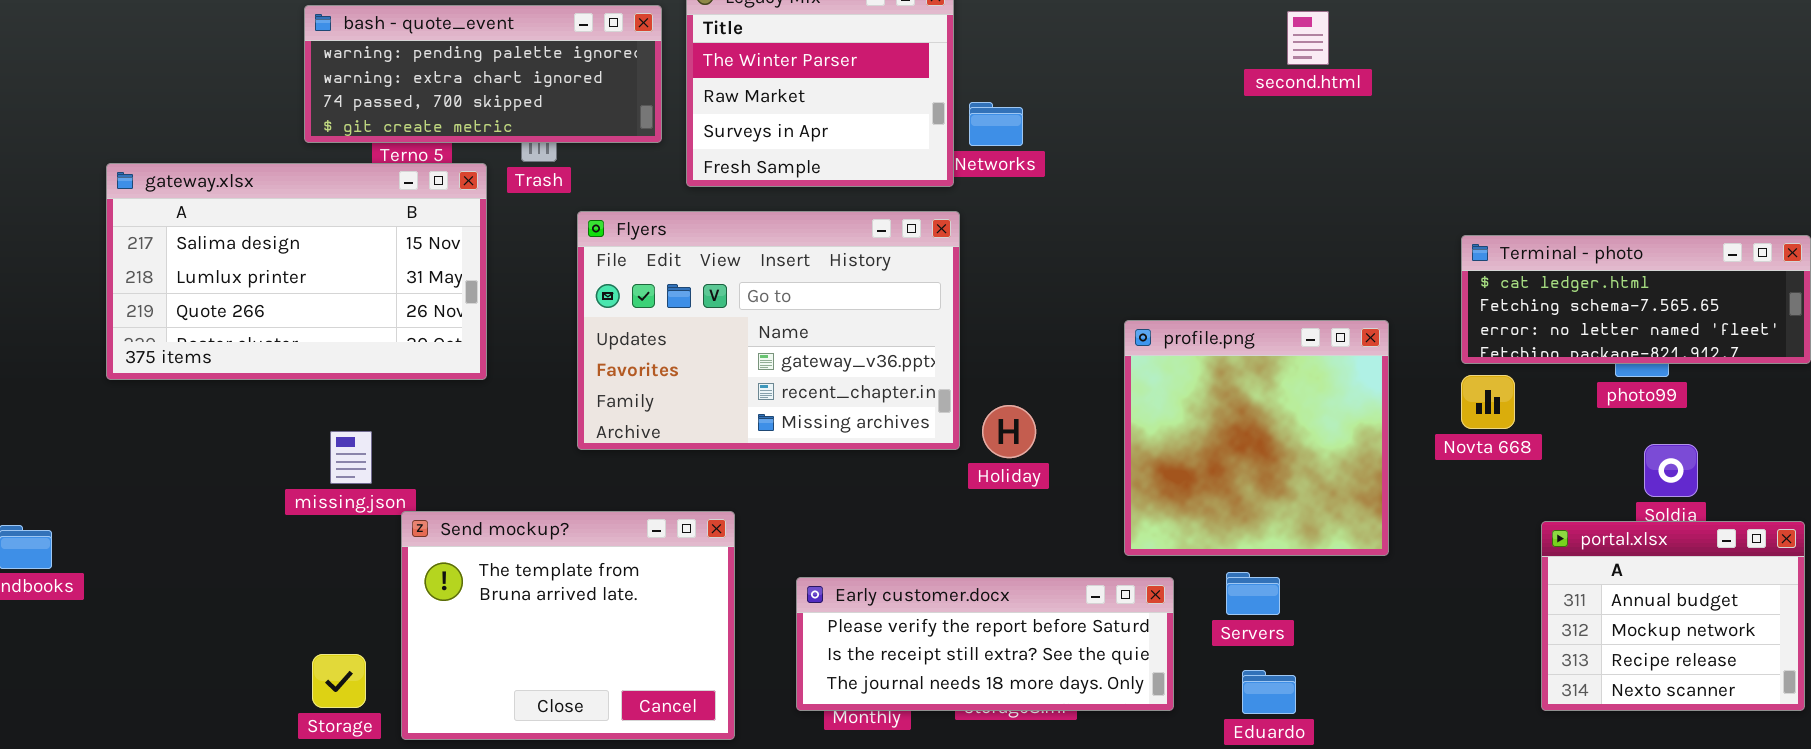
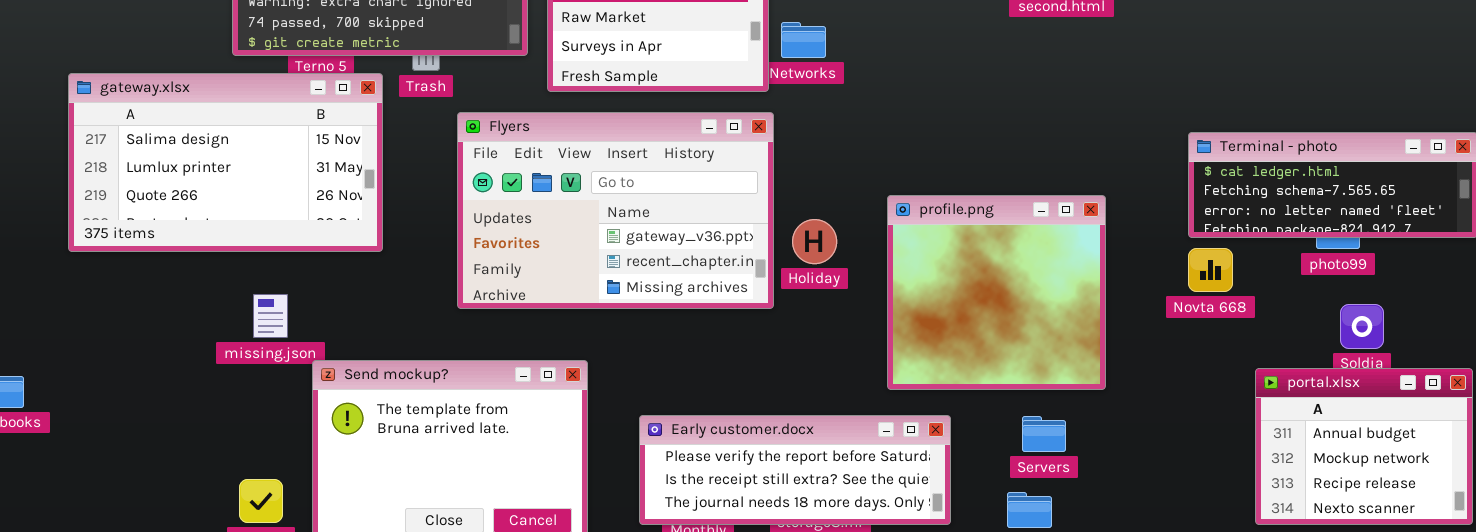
profile.png: [1124,320,1389,556] -> [887,195,1106,390], moved
Holiday: [982,405,1036,458] -> [792,219,837,264], moved
Servers: [1226,572,1280,615] -> [1022,416,1066,452], moved

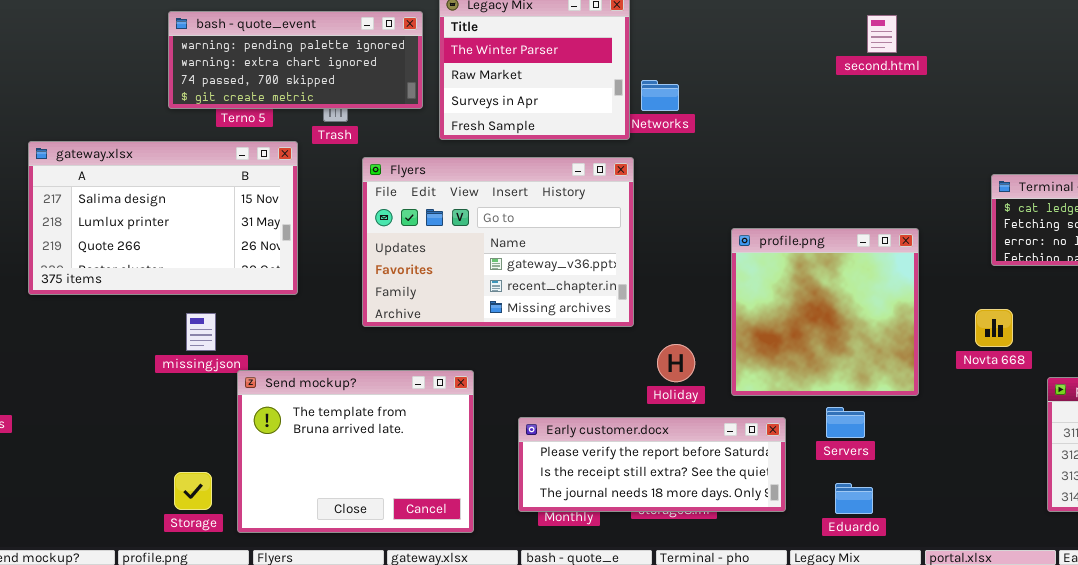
gateway.xlsx: [68,73,383,252] -> [28,141,298,295], moved
Holiday: [792,219,837,264] -> [657,344,695,382], moved
Novta 668: [1188,248,1233,292] -> [975,309,1013,347], moved
Servers: [1022,416,1066,452] -> [826,407,865,438], moved

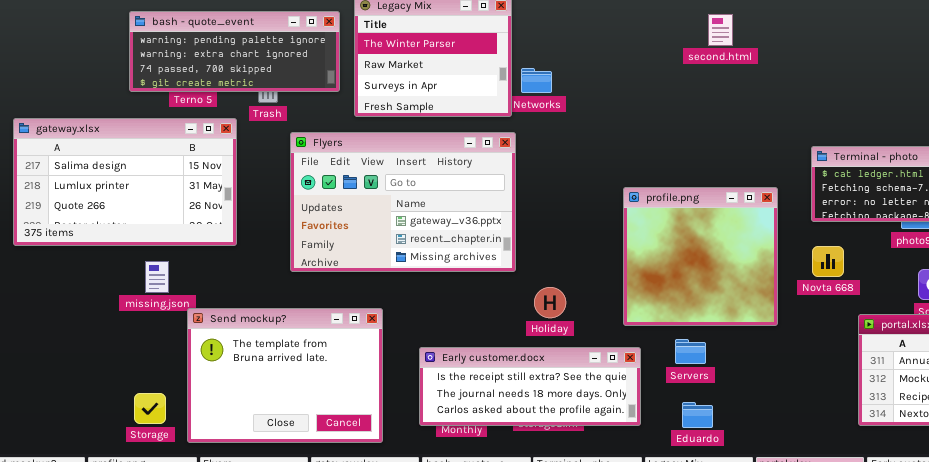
profile.png: [731,228,919,396] -> [623,187,778,326], moved
Novta 668: [975,309,1013,347] -> [812,246,844,277], moved
Early customer.docx: [518,417,786,512] -> [419,347,641,426], scrolled down 1 row

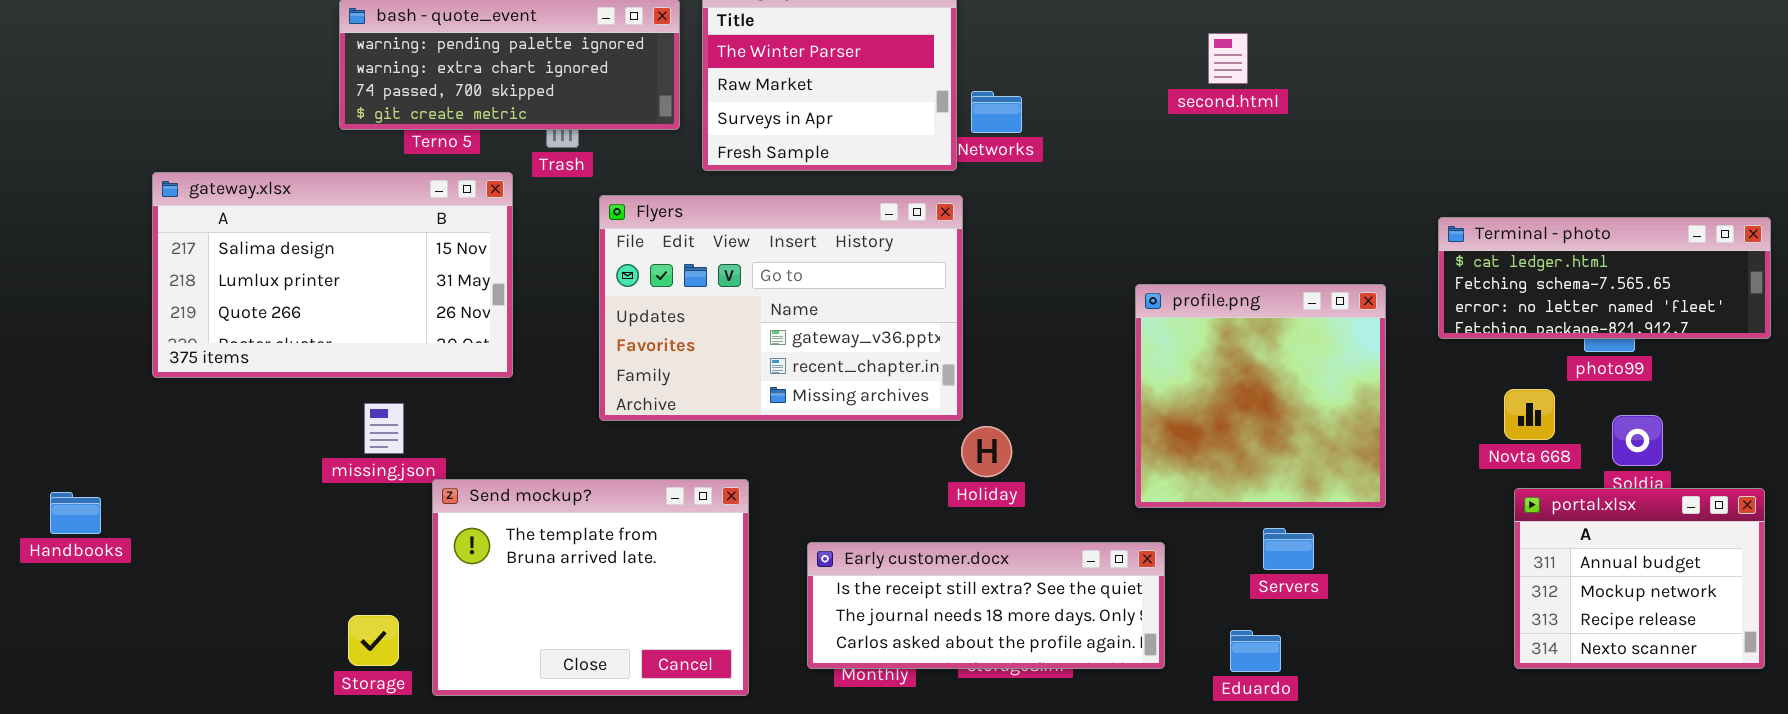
second.html: [708,14,733,46] -> [1208,33,1248,84], moved
Novta 668: [812,246,844,277] -> [1504,389,1555,440], moved
Holiday: [534,287,566,318] -> [961,426,1012,477], moved
Servers: [675,339,706,364] -> [1263,528,1314,570], moved

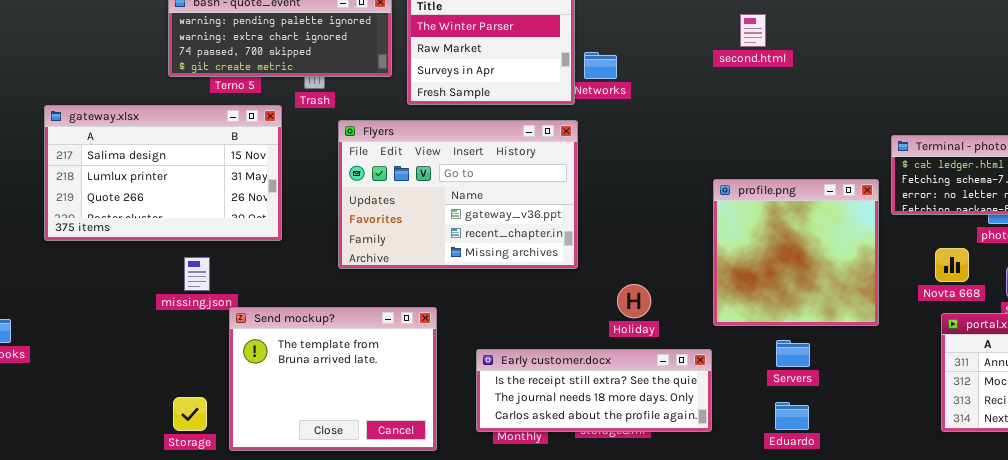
profile.png: [1135,284,1386,508] -> [713,179,879,326], moved
Holiday: [961,426,1012,477] -> [617,284,651,318], moved
Eduardo: [1230,630,1281,672] -> [775,402,809,430], moved

